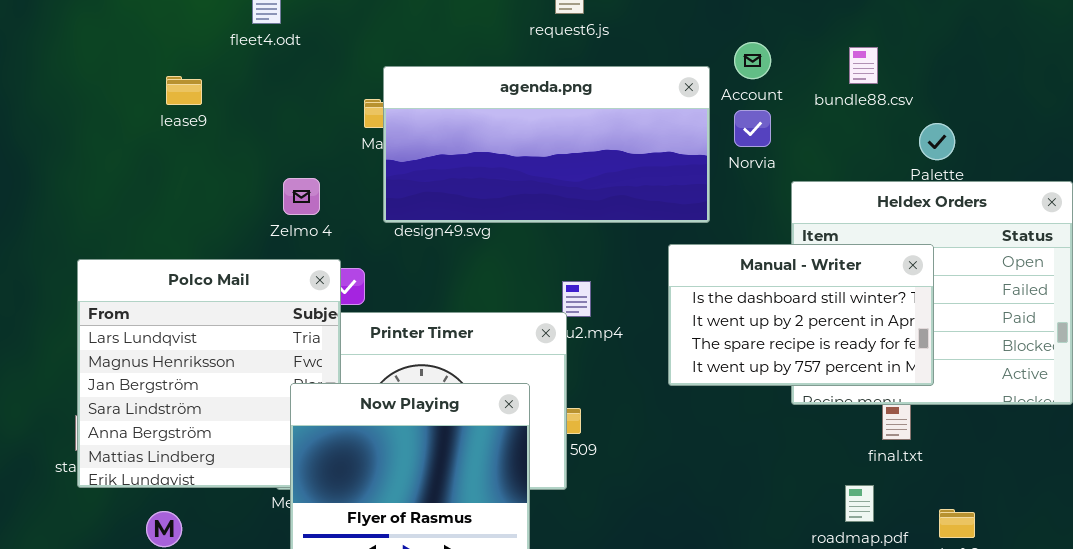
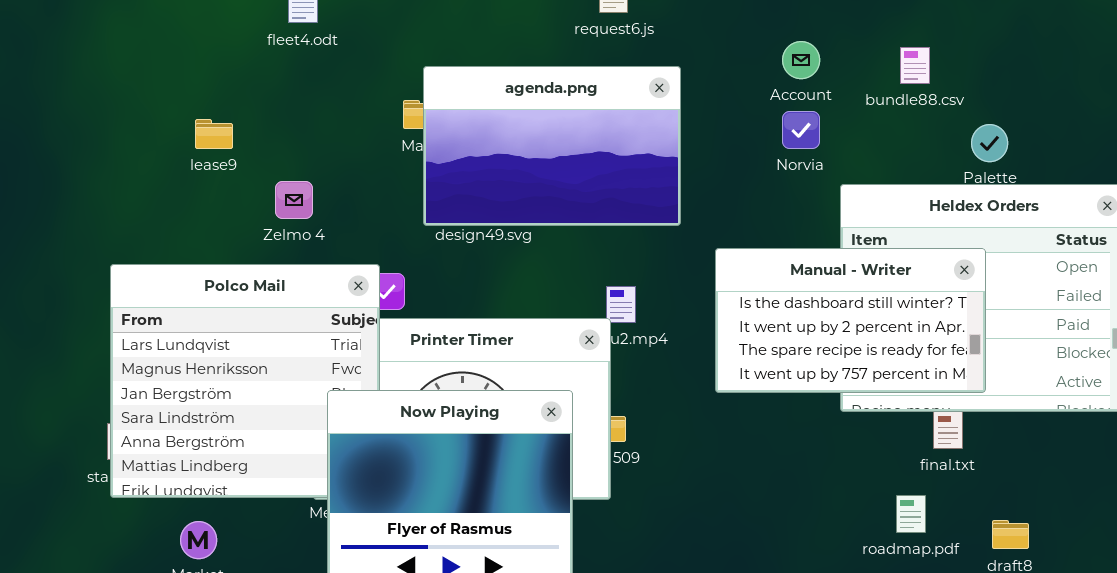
agenda.png: [383,66,710,223] -> [423,66,681,226], resized
lease9: [166,76,202,105] -> [195,119,233,149], moved
Zelmo 4: [283,178,320,215] -> [275,181,313,219], moved

